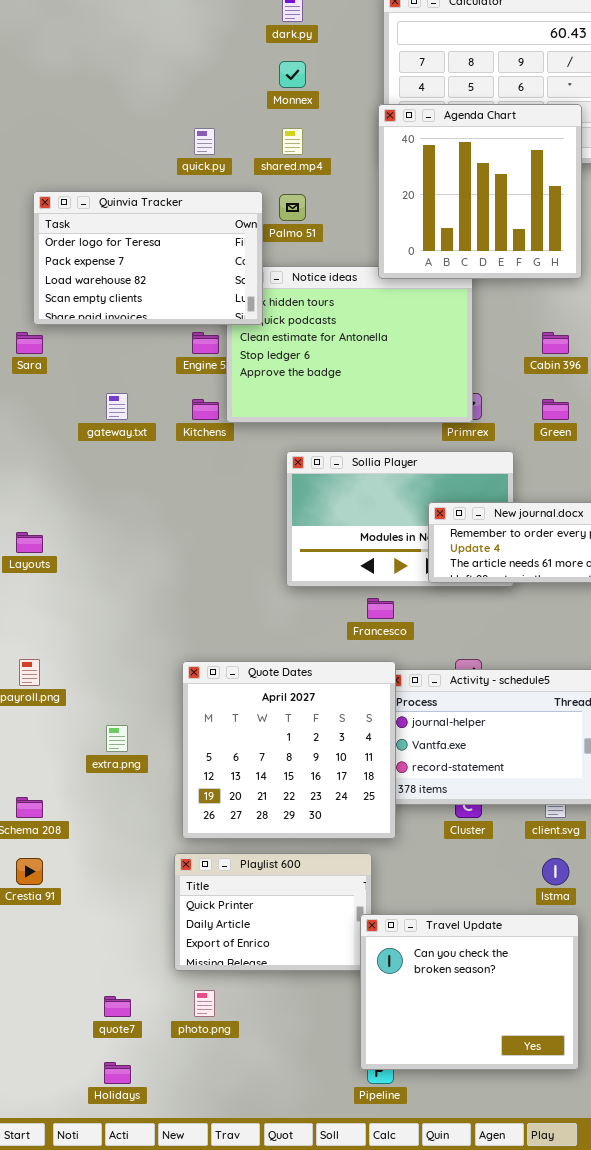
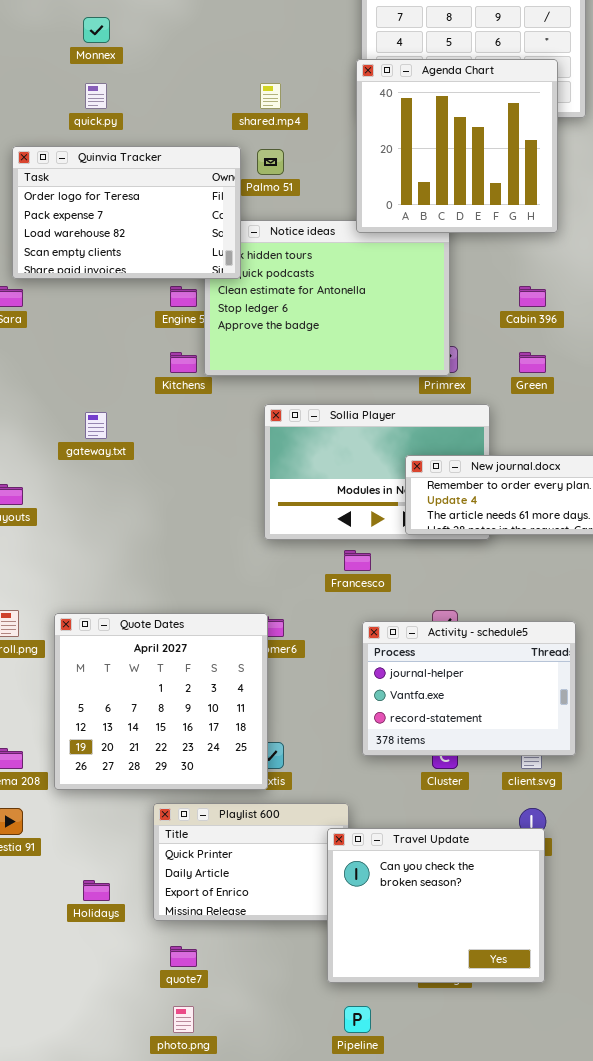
Monnex: [279,61,306,88] -> [83,17,110,43], moved
quick.py: [194,128,215,155] -> [85,83,107,109], moved
gateway.txt: [106,393,128,420] -> [85,412,107,439], moved
Quote Dates: [182,661,396,839] -> [54,613,268,790], moved
Travel Update: [360,914,579,1070] -> [327,828,545,983], moved
photo.png: [194,990,215,1017] -> [173,1006,194,1033], moved
quote7: [104,996,131,1017] -> [170,946,197,967], moved
Holidays: [104,1062,131,1084] -> [83,880,110,901], moved

